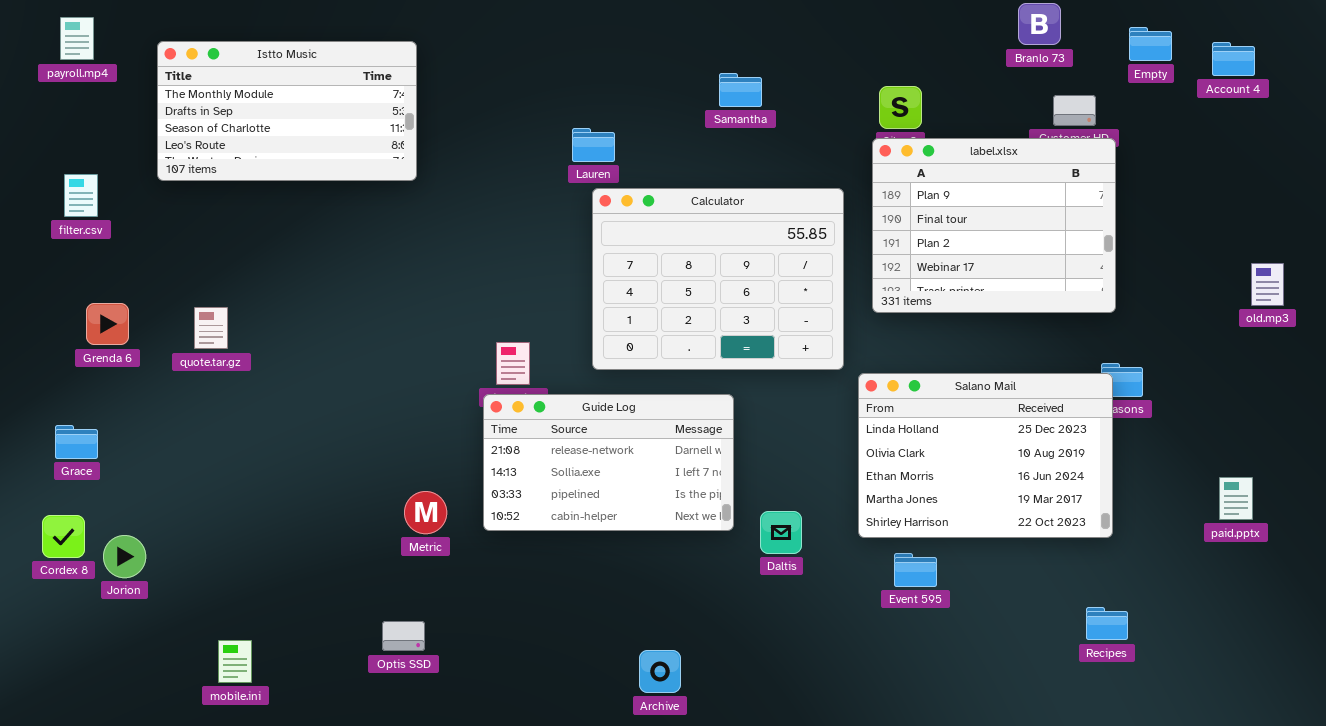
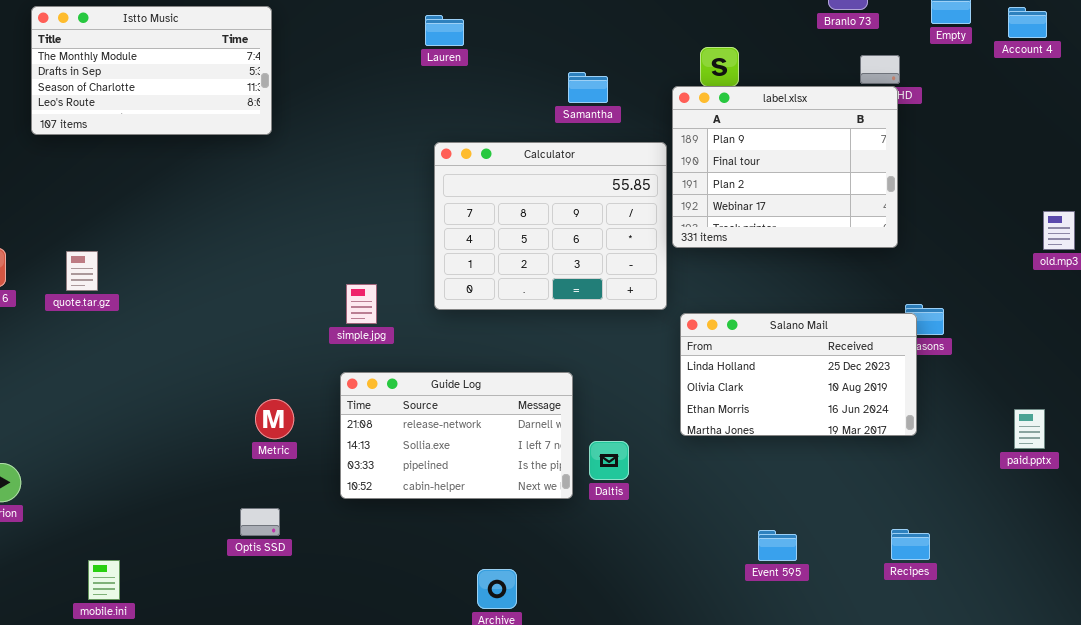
Samantha: [719,73,762,107] -> [568,72,608,103], moved
Lauren: [572,128,615,162] -> [425,15,464,46], moved
label.xlsx: [872,138,1116,313] -> [672,86,898,248], moved
Salano Mail: [858,373,1113,538] -> [680,313,917,436], resized
Guide Log: [483,394,734,531] -> [340,372,573,499], moved
Metric: [404,491,447,534] -> [255,399,294,439], moved
Event 595: [894,553,937,587] -> [758,530,797,561], moved
Optis SSD: [382,621,425,651] -> [240,508,280,536], moved

